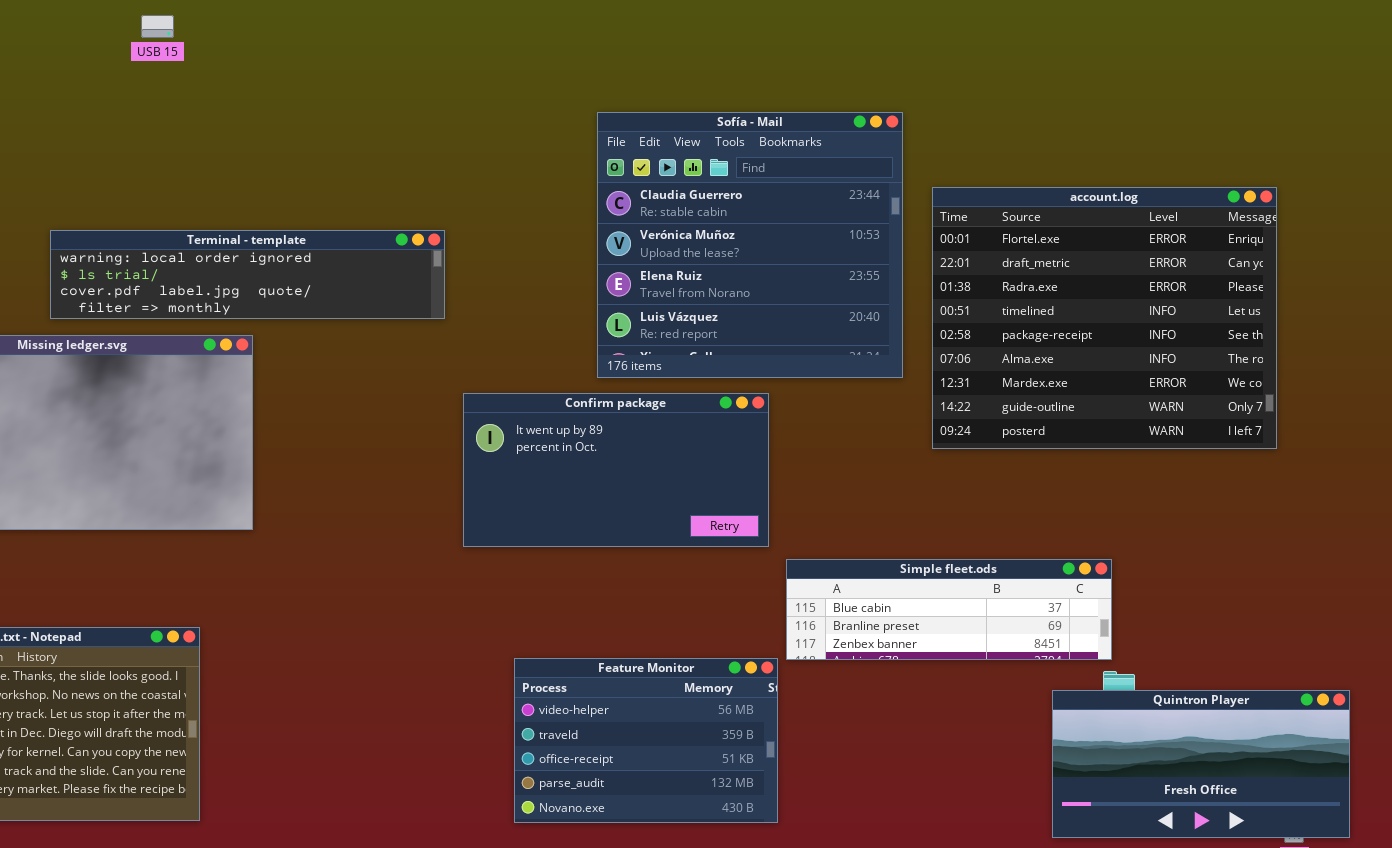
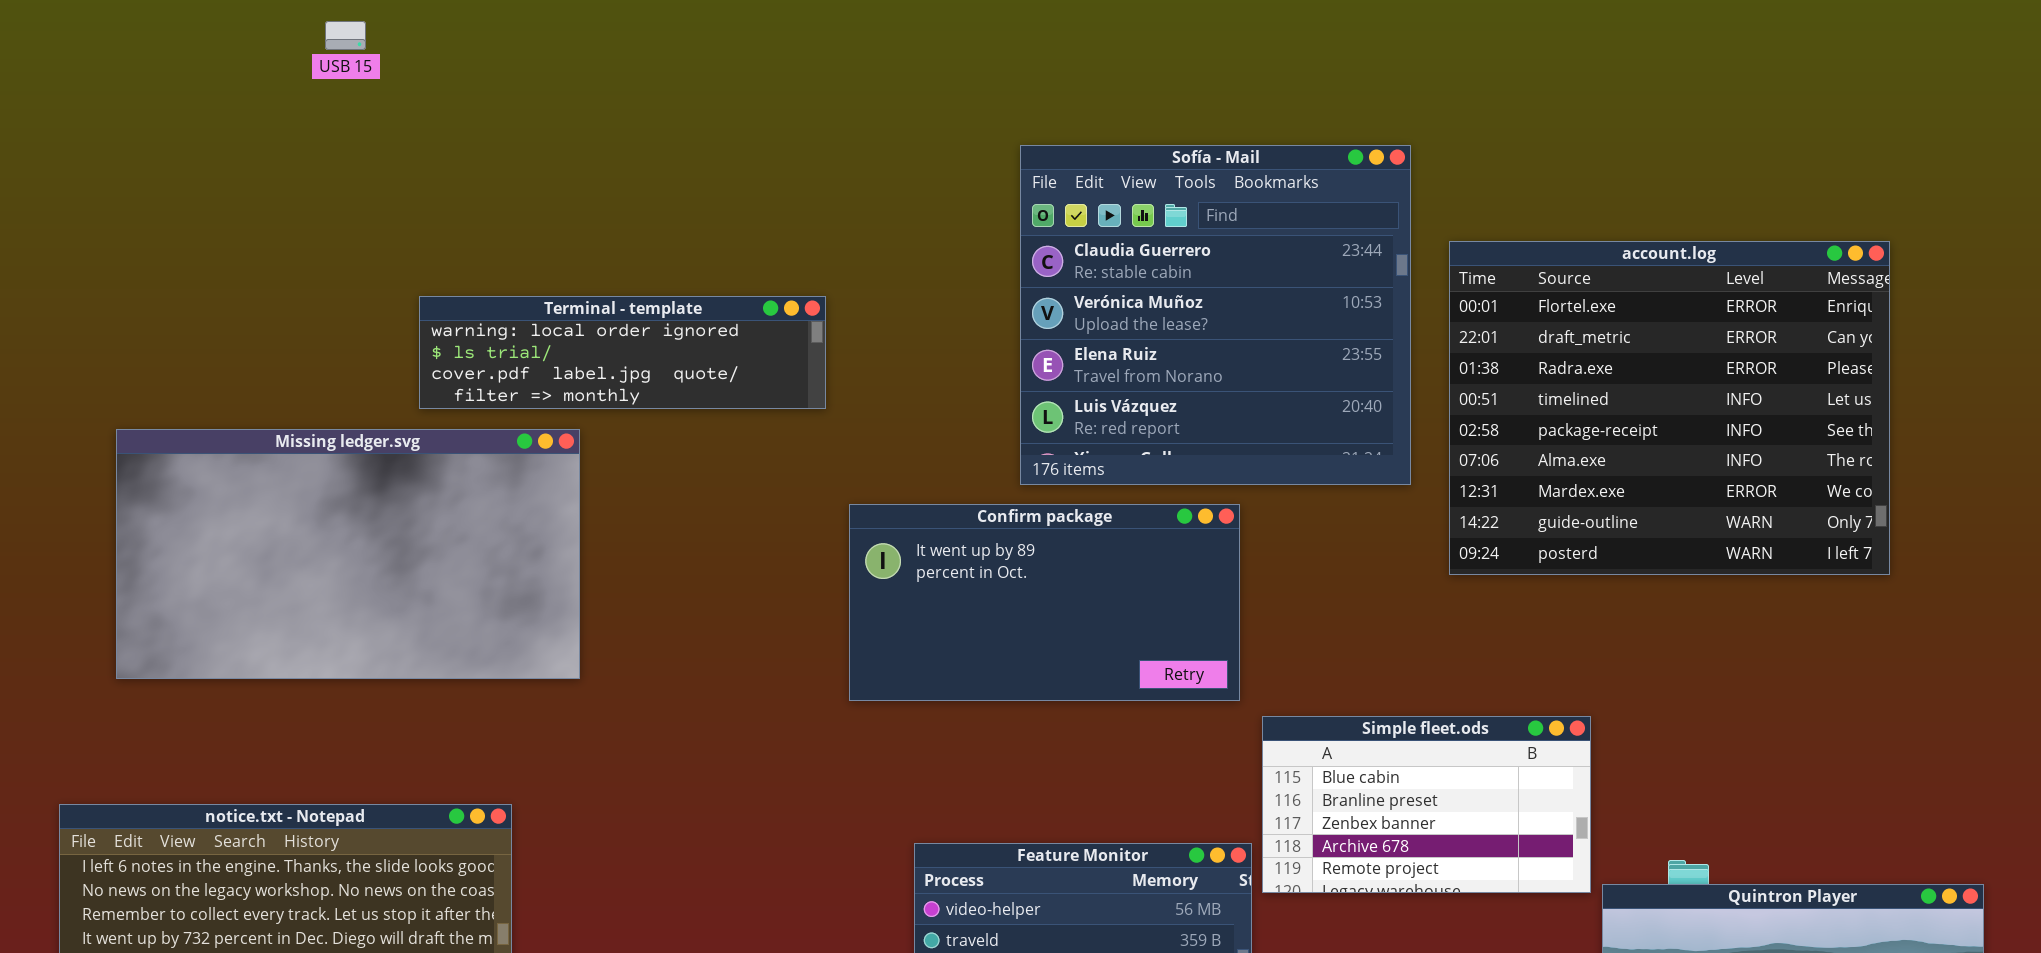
USB 15: [141,15,174,38] -> [325,21,366,50], moved
Terminal - template: [50,230,445,319] -> [419,296,826,409], resized
Simple fleet.ods: [786,559,1112,660] -> [1262,716,1591,893], resized

